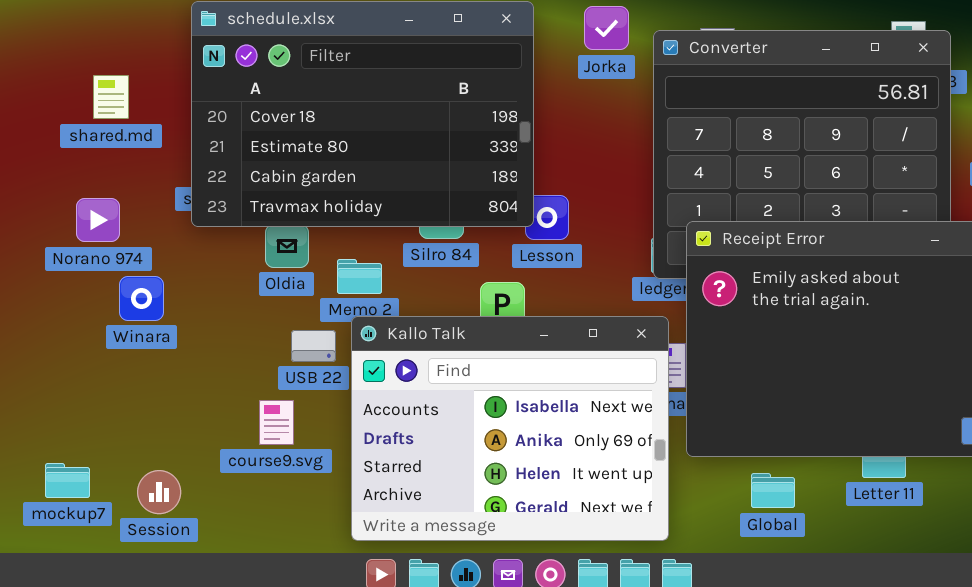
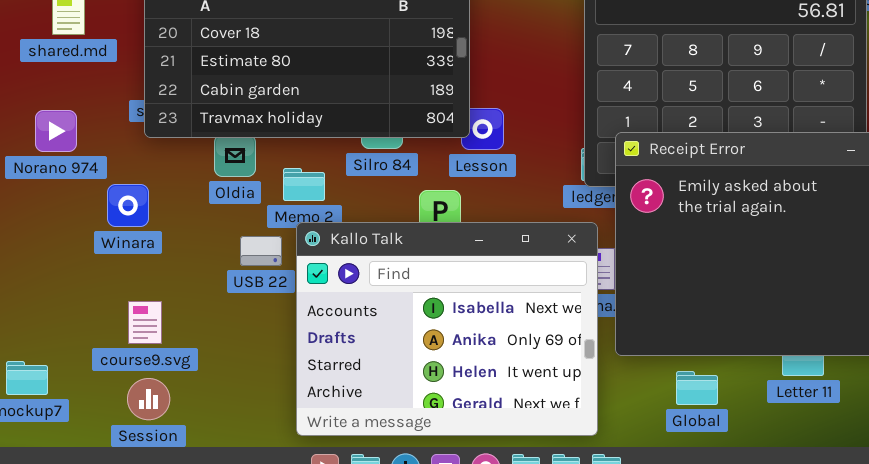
Winara: [119,276,164,321] -> [107,184,149,227], moved
course9.svg: [259,400,294,445] -> [128,301,162,344], moved
Session: [137,470,181,514] -> [127,378,170,420], moved

